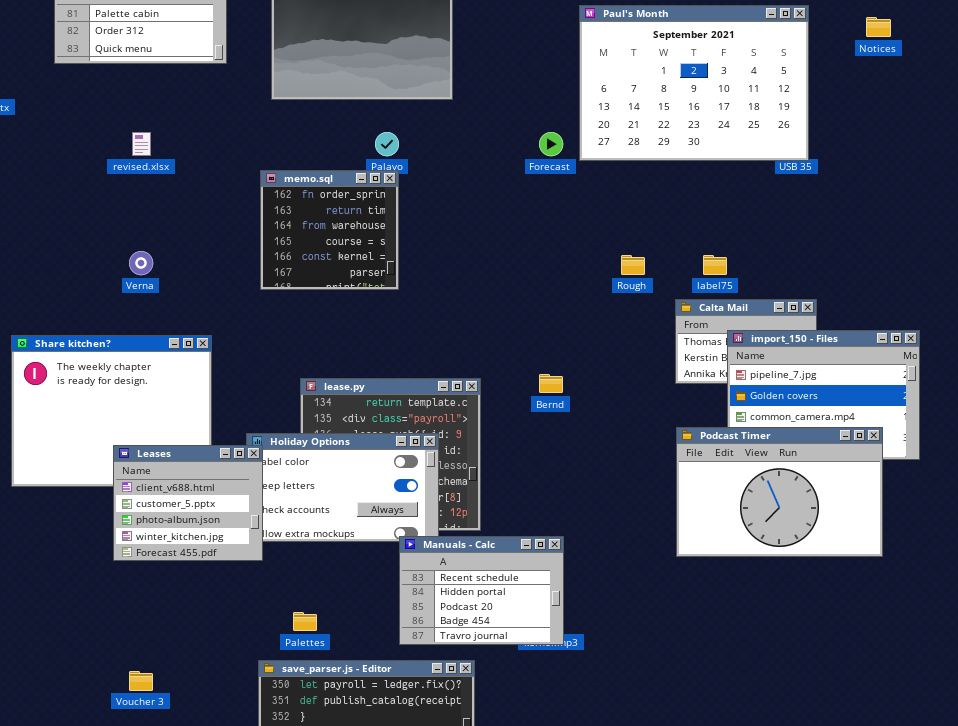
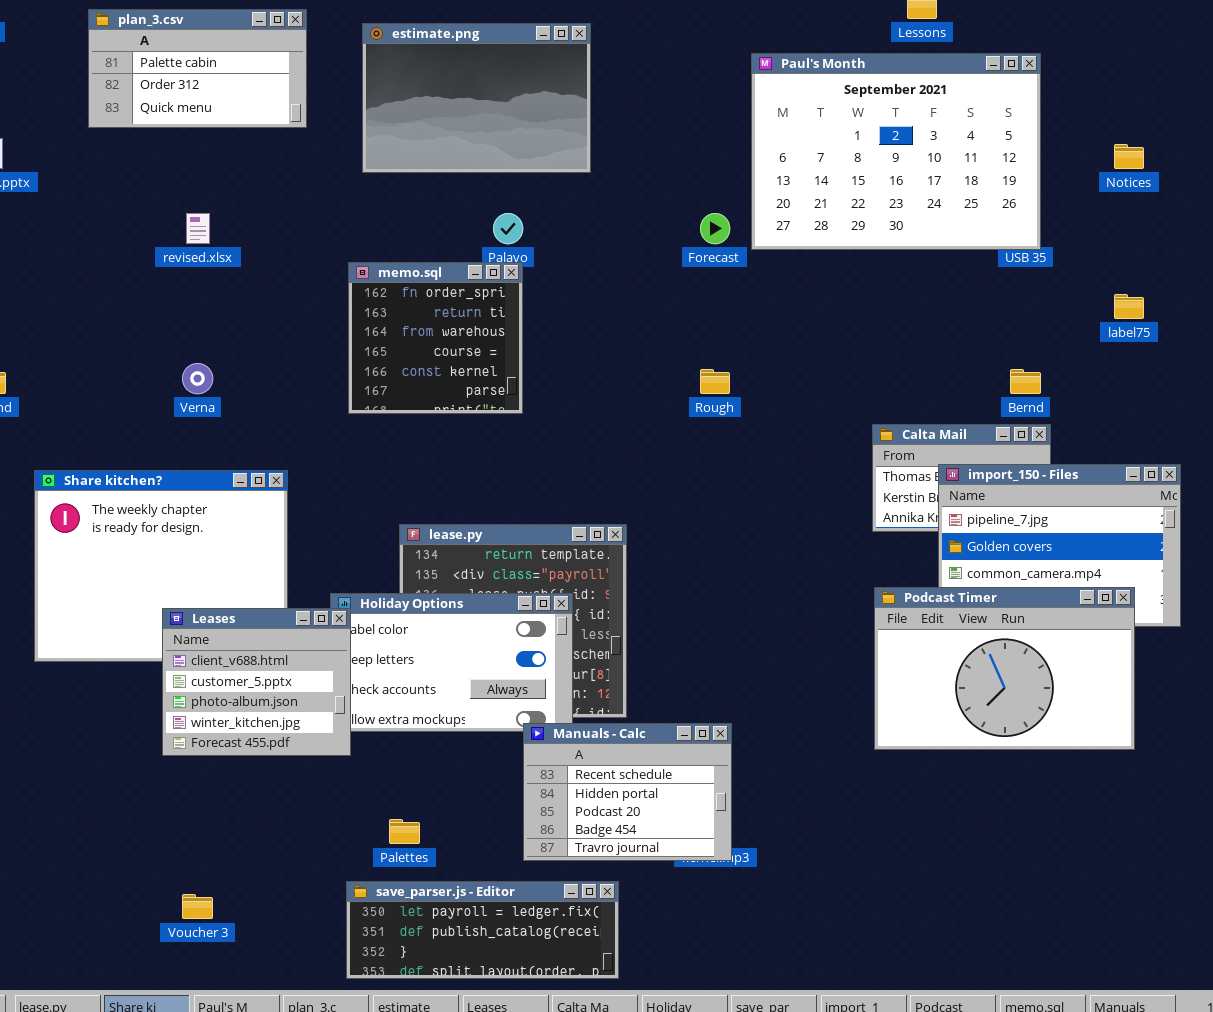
Notices: [866,17,891,37] -> [1114,144,1144,169], moved
Rough: [621,255,645,275] -> [700,369,730,394], moved
label75: [703,255,727,275] -> [1114,294,1144,319], moved
Bernd: [539,374,563,393] -> [1010,369,1041,394], moved

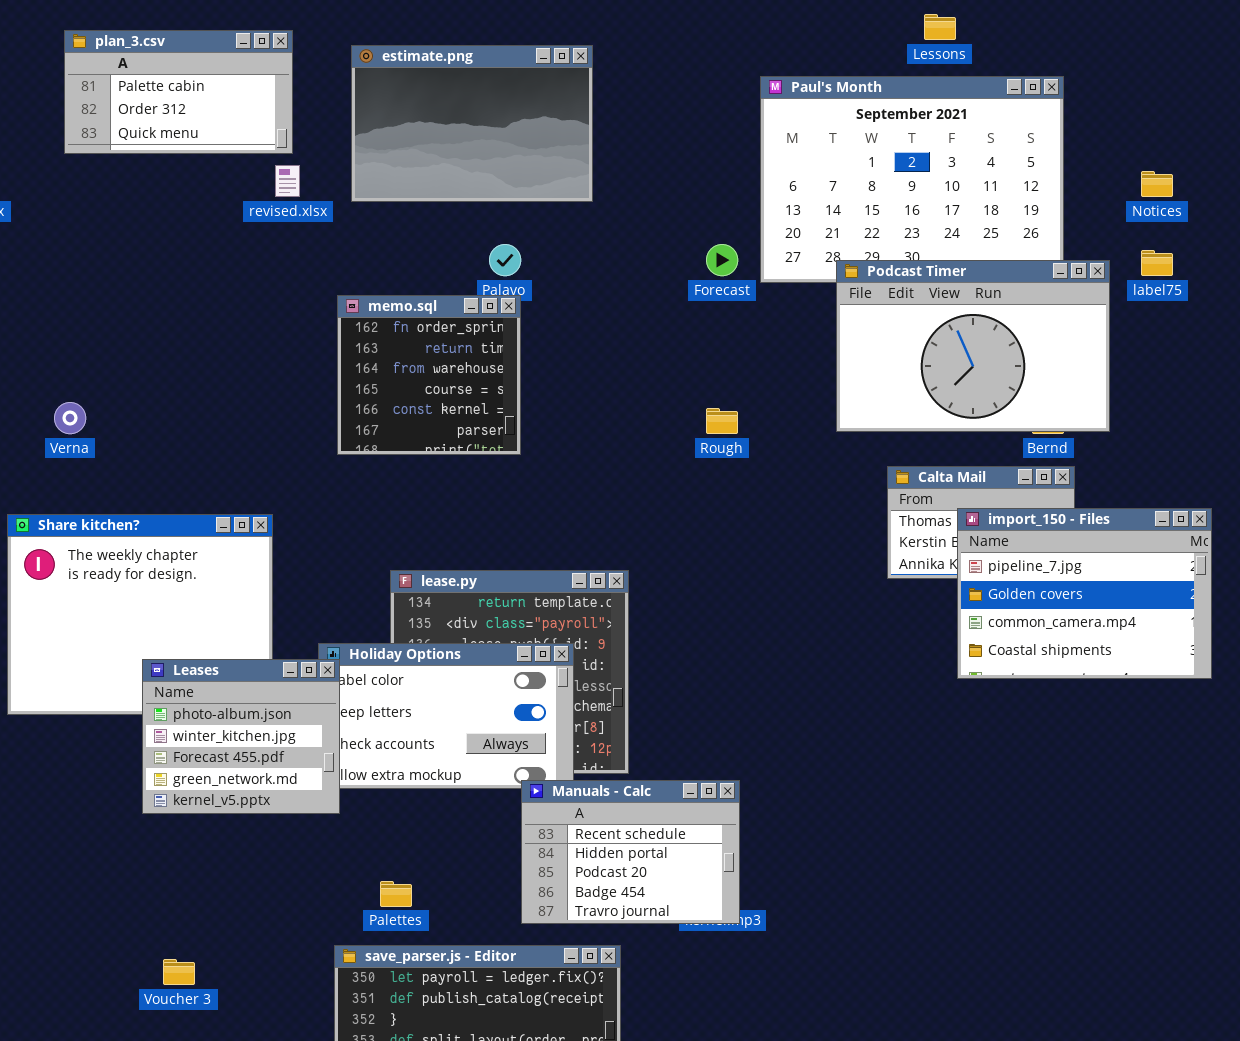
revised.xlsx: [186,213,210,244] -> [275,165,300,197], moved
label75: [1114,294,1144,319] -> [1141,250,1173,276], moved
Verna: [182,363,213,394] -> [54,402,86,434], moved
Podcast Timer: [874,587,1135,750] -> [836,260,1110,432], moved
Leases: [162,608,351,756] -> [142,659,340,814], scrolled down 2 rows

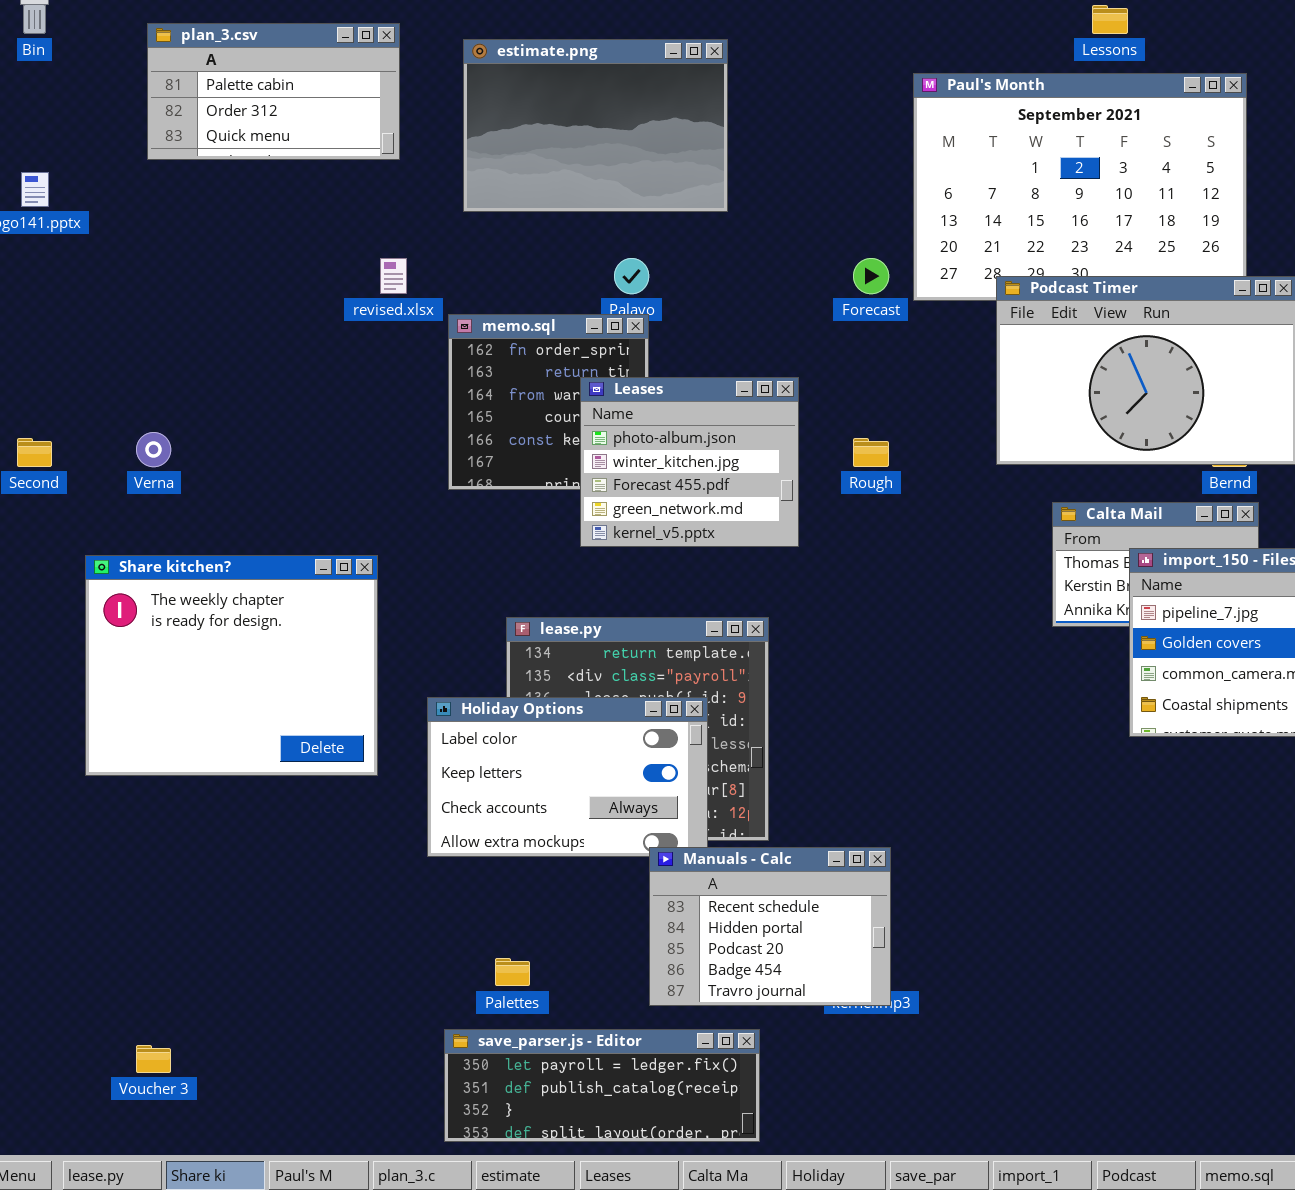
revised.xlsx: [275,165,300,197] -> [380,258,407,294], moved
Leases: [142,659,340,814] -> [580,377,799,547], moved
Voucher 3: [163,959,195,985] -> [136,1045,171,1073], moved

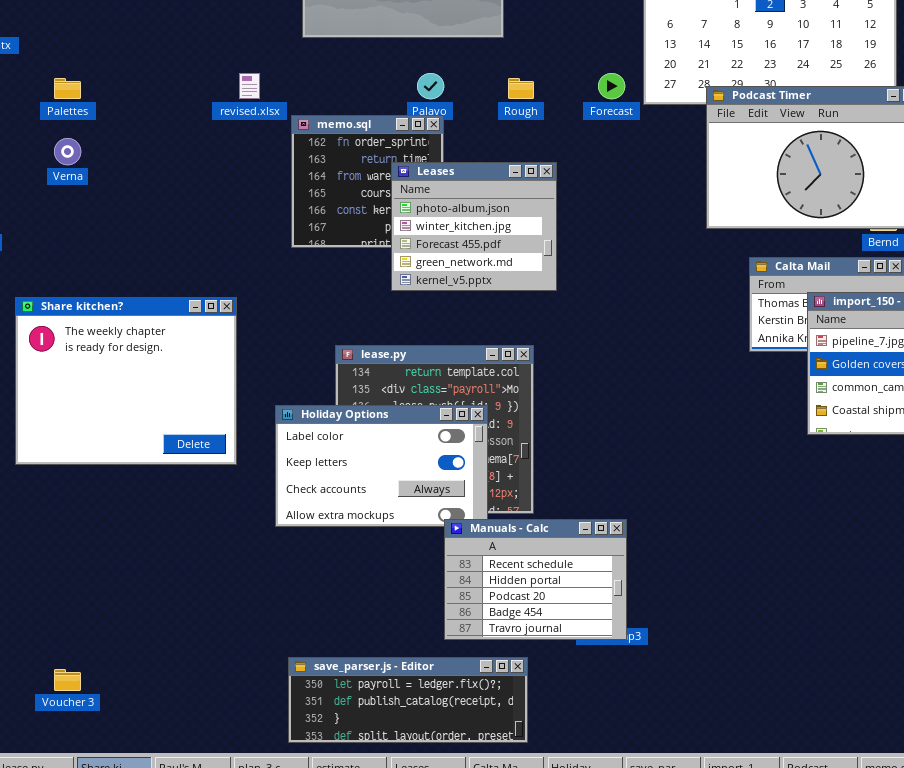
Verna: [136,432,171,467] -> [54,138,81,165], moved
Rough: [853,438,889,467] -> [508,78,534,99], moved
Palettes: [495,958,530,986] -> [54,78,81,99], moved

